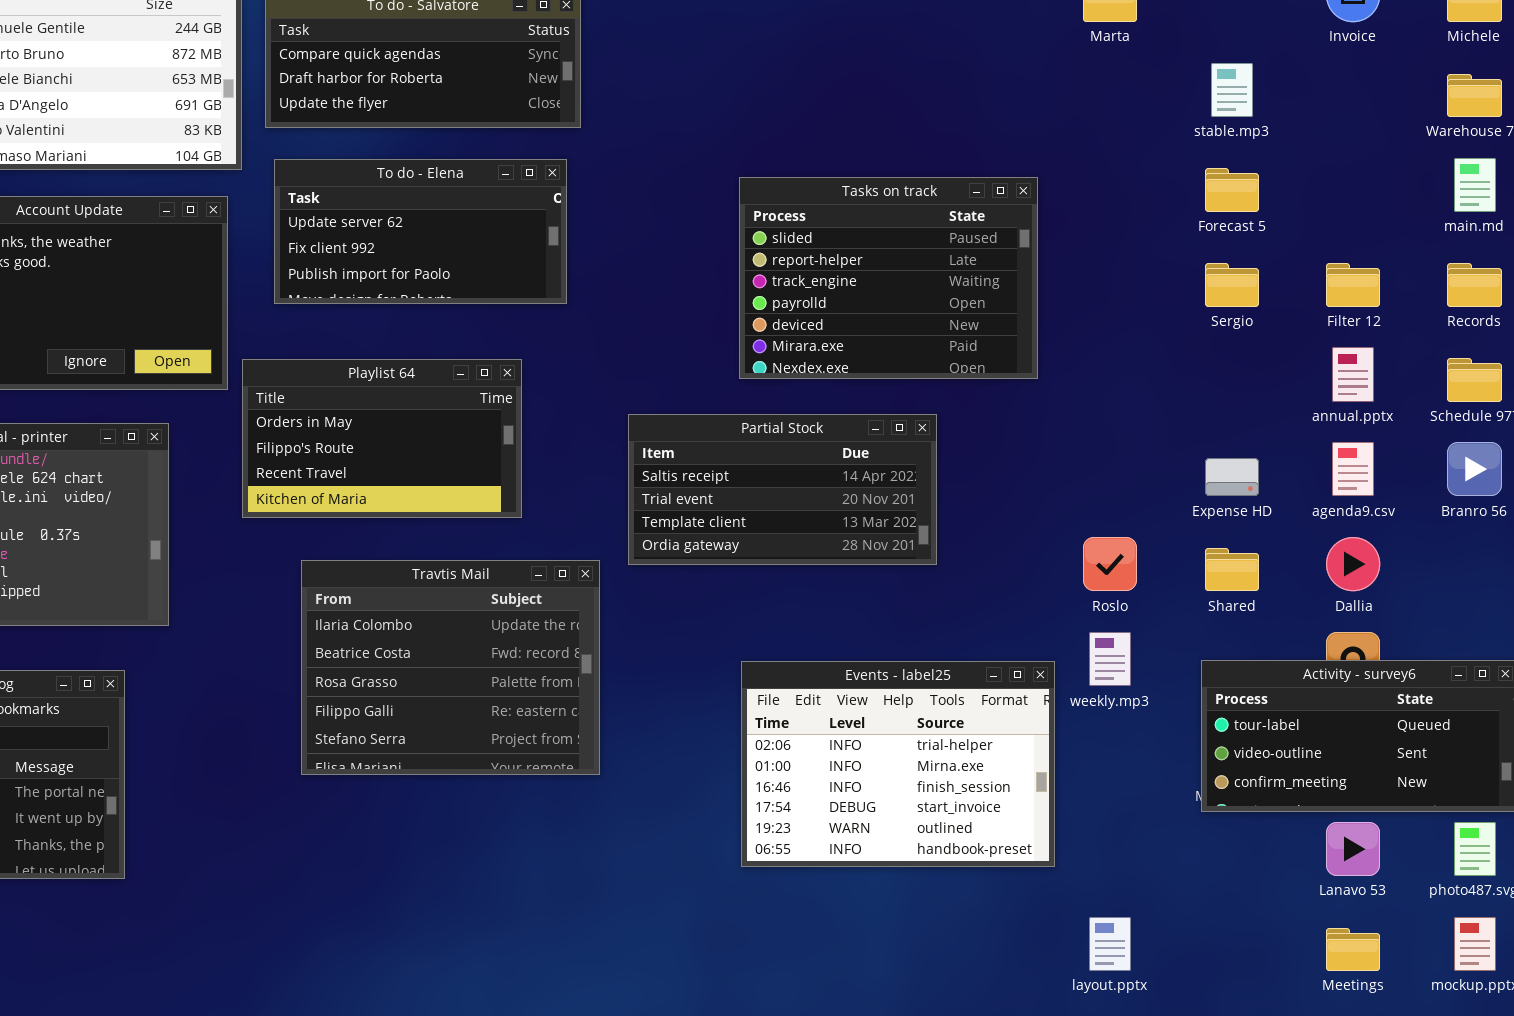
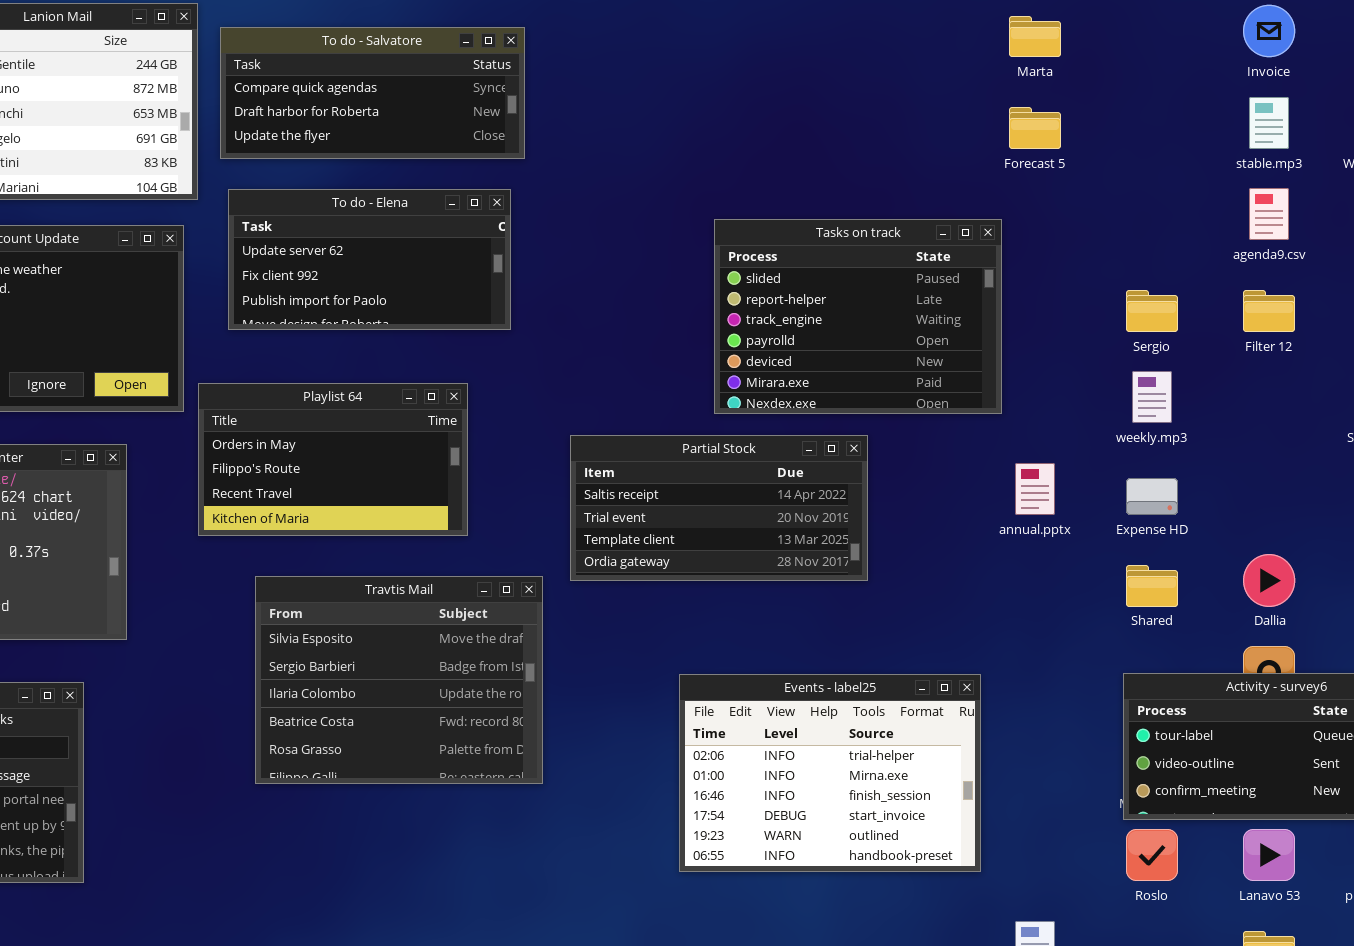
stable.mp3: [1211,63,1253,117] -> [1249,97,1289,149], moved
Forecast 5: [1205,168,1259,212] -> [1009,107,1061,149], moved
Tasks on track: [739,177,1038,379] -> [714,219,1002,414], moved
annual.pptx: [1332,347,1374,402] -> [1015,463,1055,515], moved
agenda9.csv: [1332,442,1374,496] -> [1249,188,1289,240], moved
Roslo: [1083,537,1137,591] -> [1126,829,1178,881], moved
Travtis Mail: [301,560,600,775] -> [255,576,543,784], scrolled up 2 rows
weekly.mp3: [1089,632,1131,686] -> [1132,371,1172,423], moved

